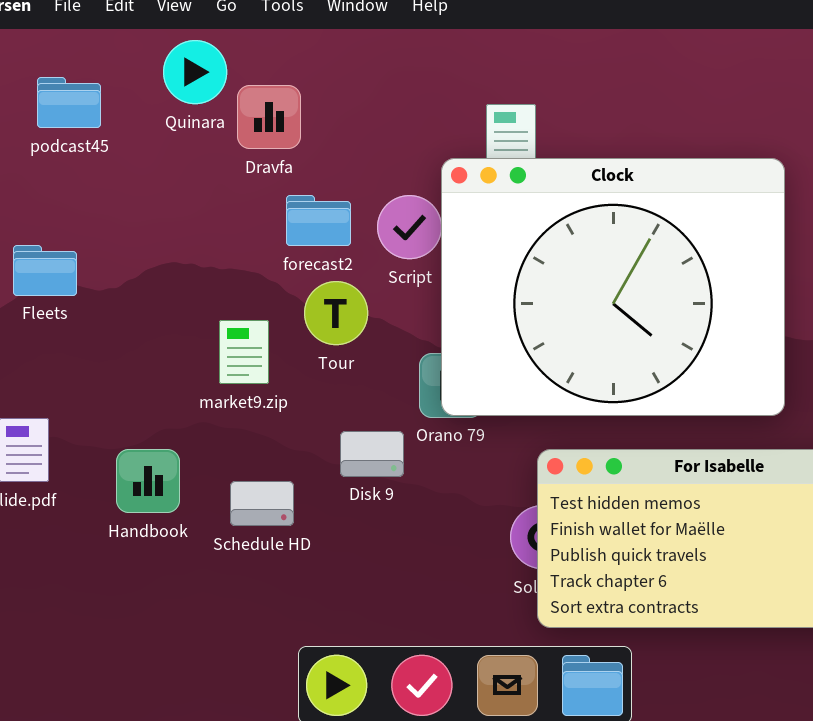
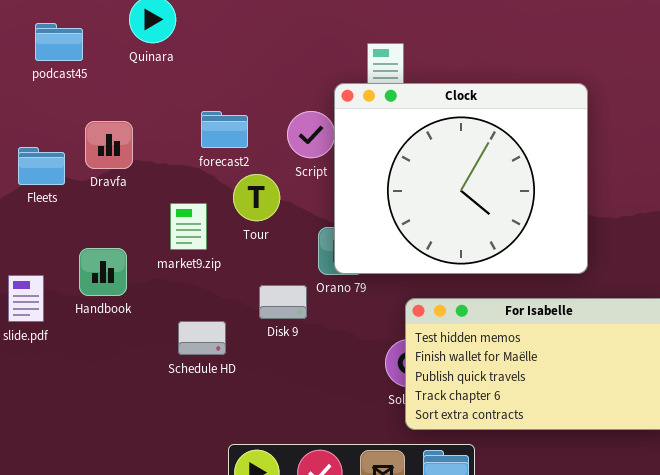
Dravfa: [237,85,301,149] -> [85,121,133,169], moved
forecast2: [286,195,351,246] -> [201,111,248,148], moved
Handbook: [116,449,180,513] -> [79,248,127,296], moved

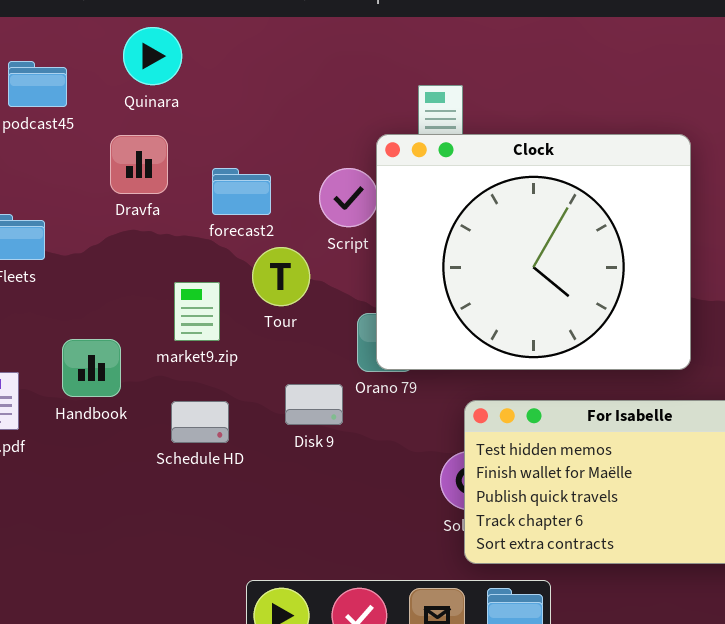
Dravfa: [85,121,133,169] -> [110,135,168,194], moved
Schedule HD: [178,321,226,355] -> [171,401,229,443], moved

